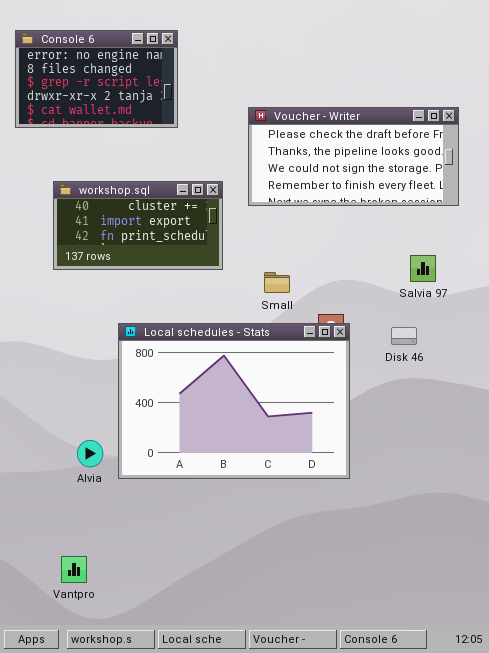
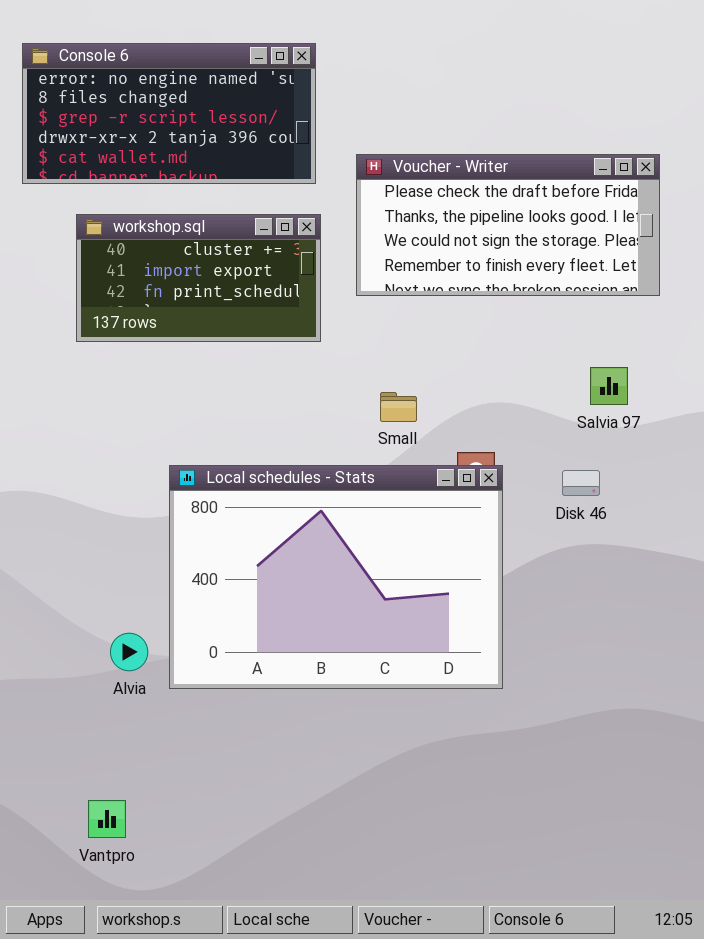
Console 6: [15,30,178,128] -> [22,43,316,184], resized
workshop.sql: [53,181,223,270] -> [76,214,321,342], moved

